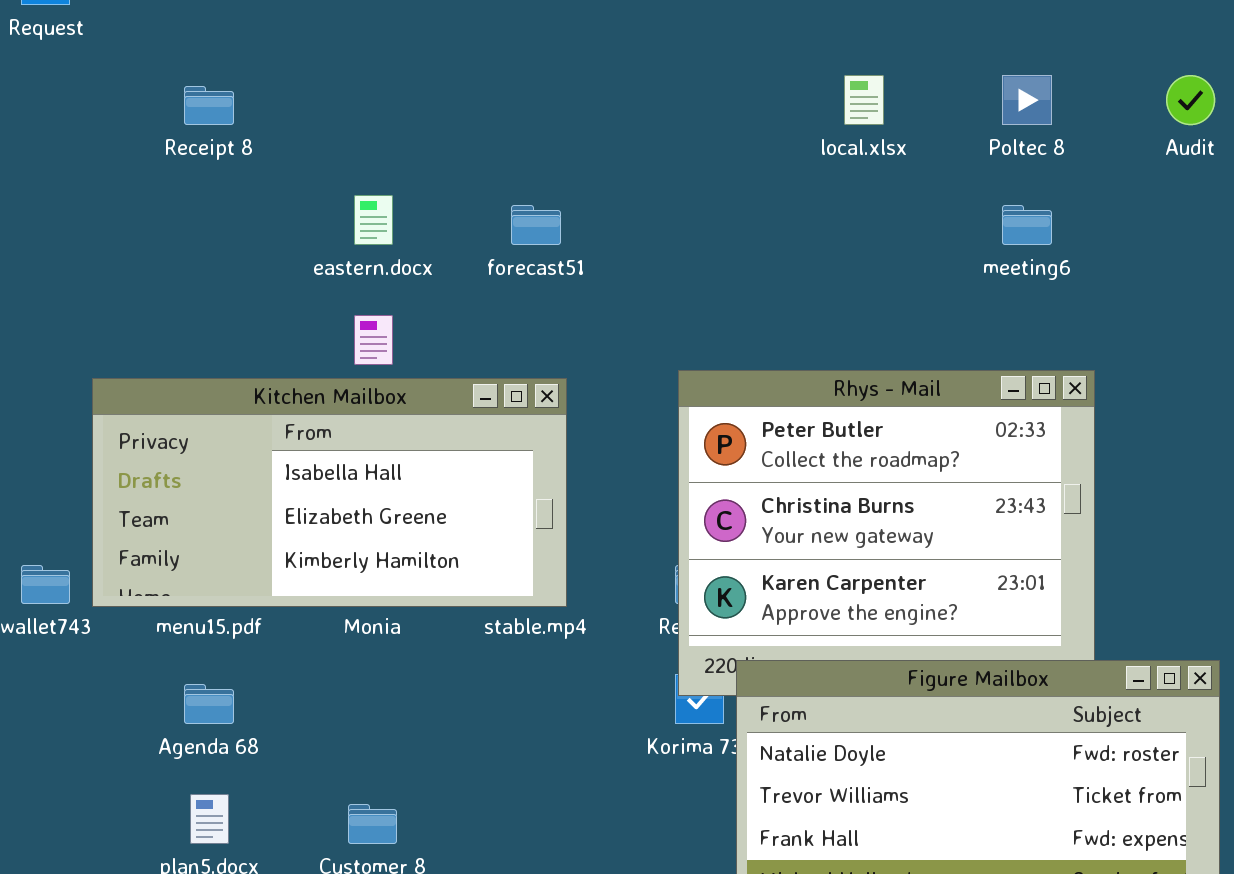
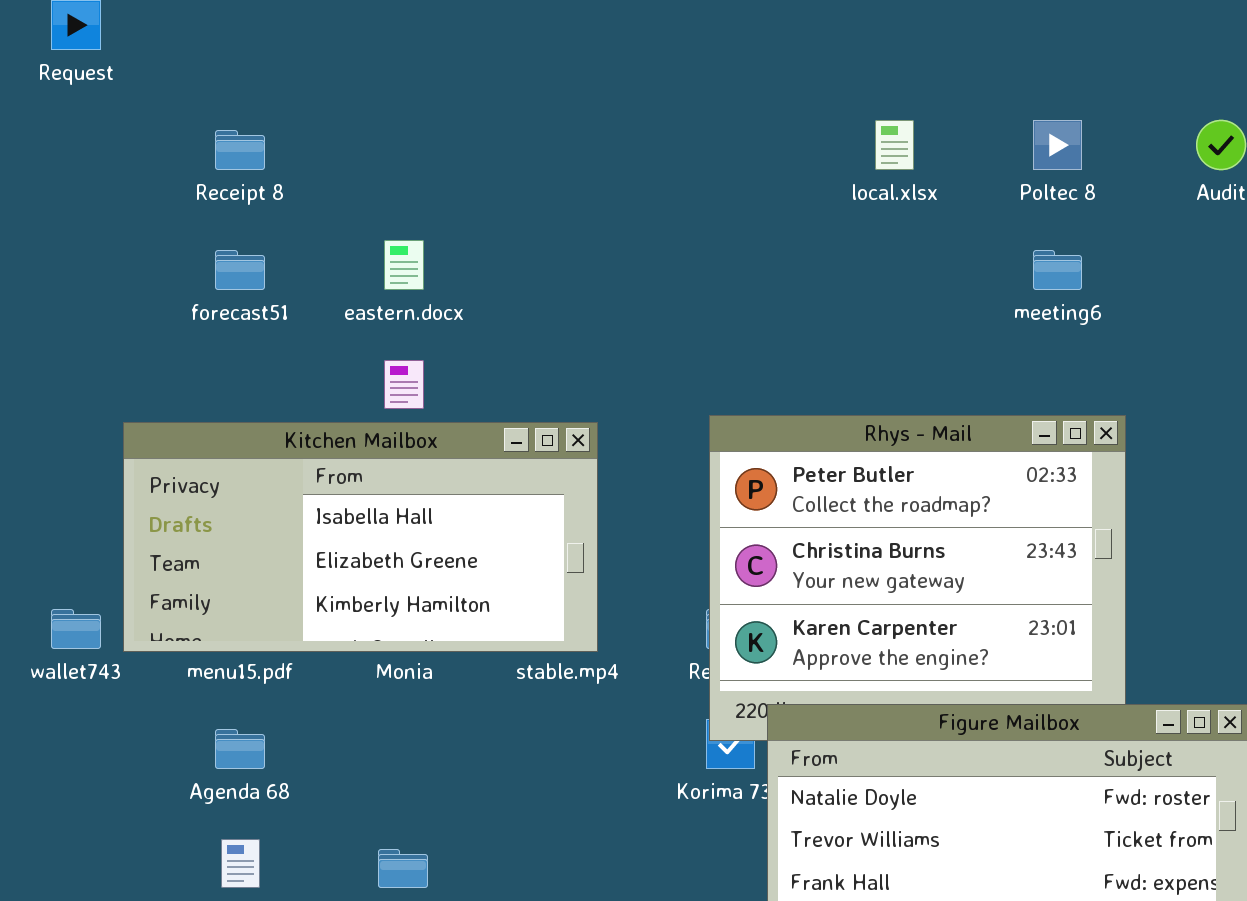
forecast51: [511,205,561,245] -> [215,250,265,290], moved

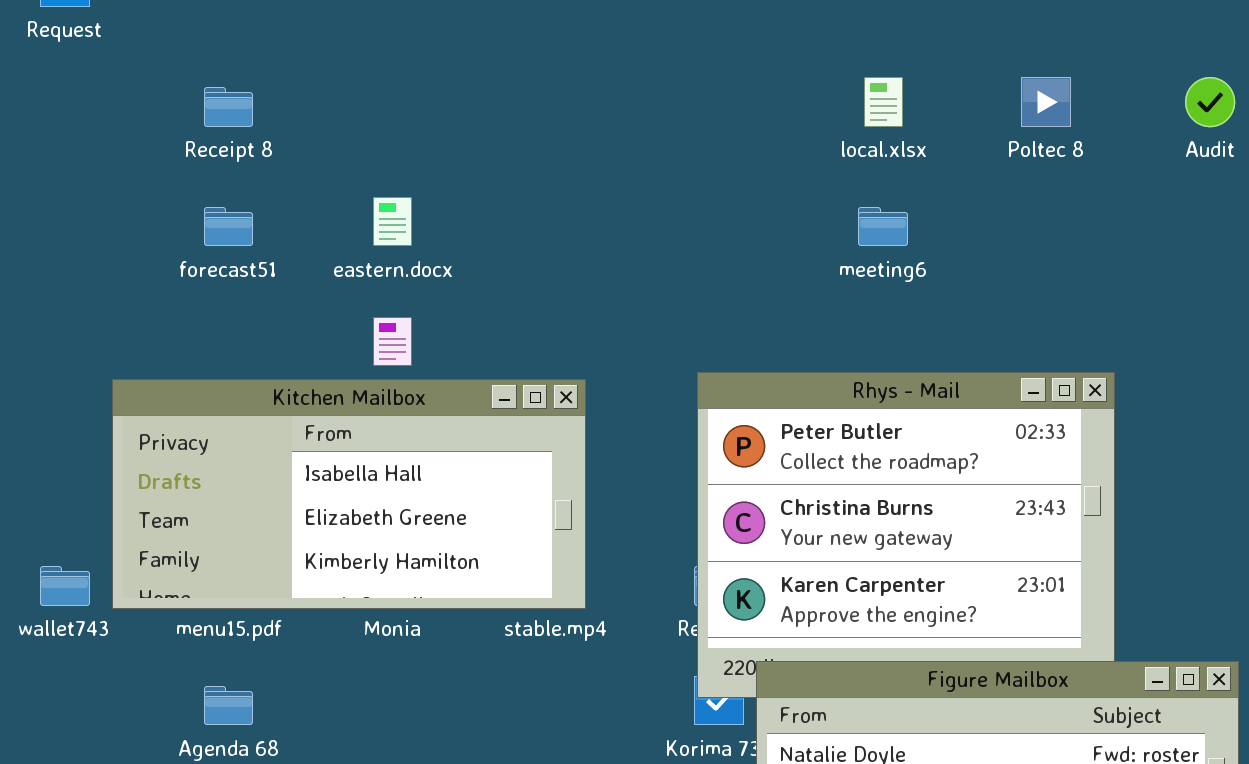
meeting6: [1033,250,1082,290] -> [858,207,908,246], moved

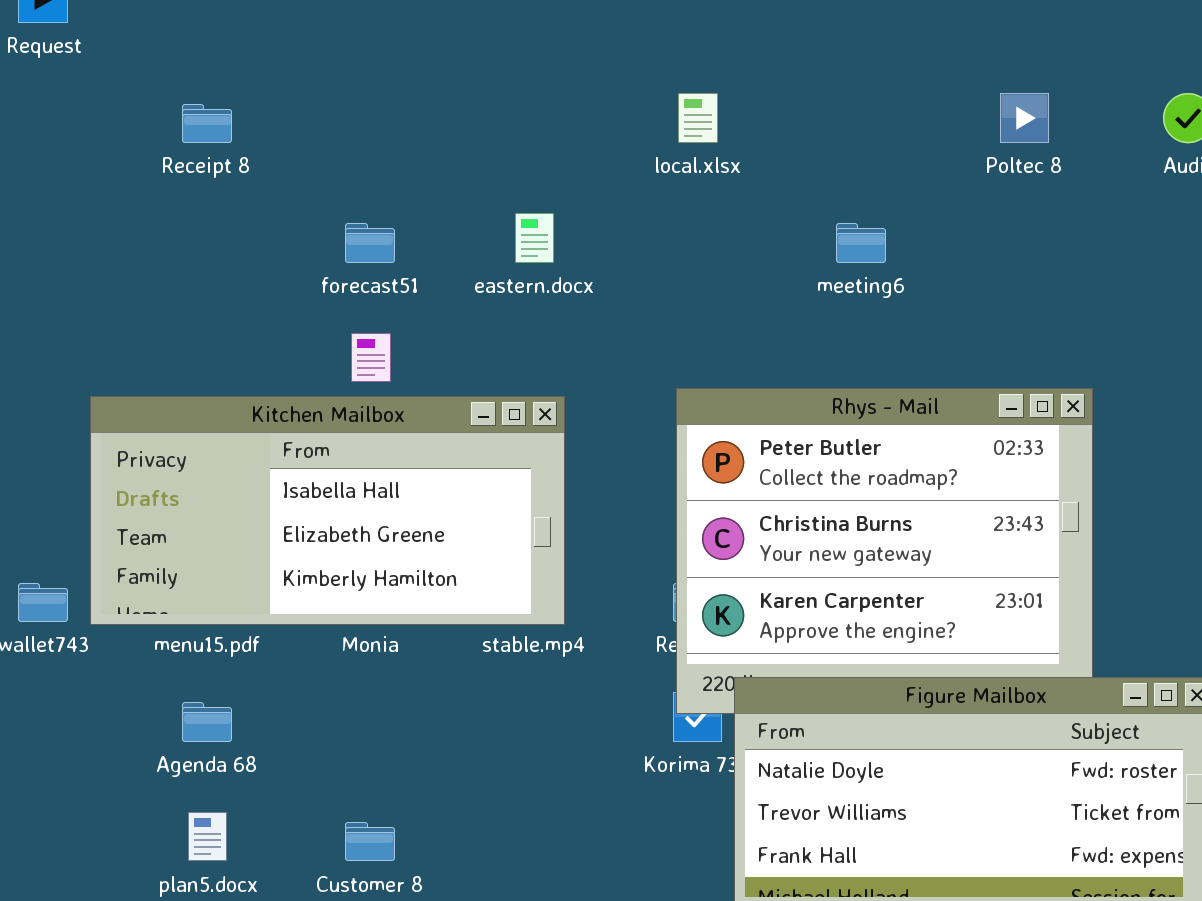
local.xlsx: [864,77,903,127] -> [678,93,718,143], moved
eastern.docx: [373,197,412,246] -> [515,213,554,263], moved
forecast51: [204,207,253,246] -> [345,223,395,263], moved

